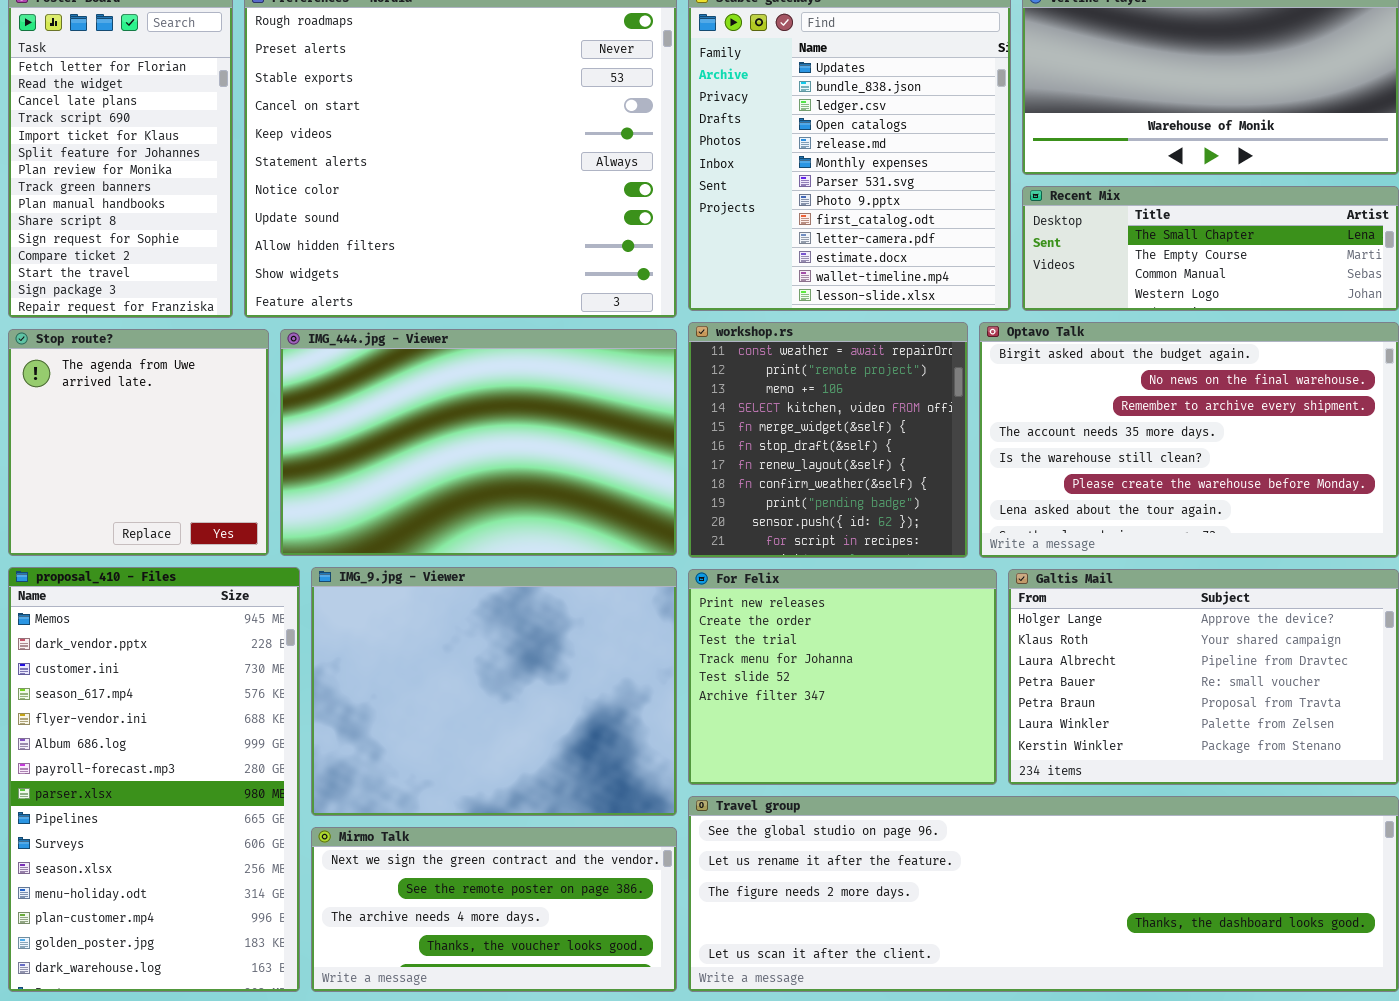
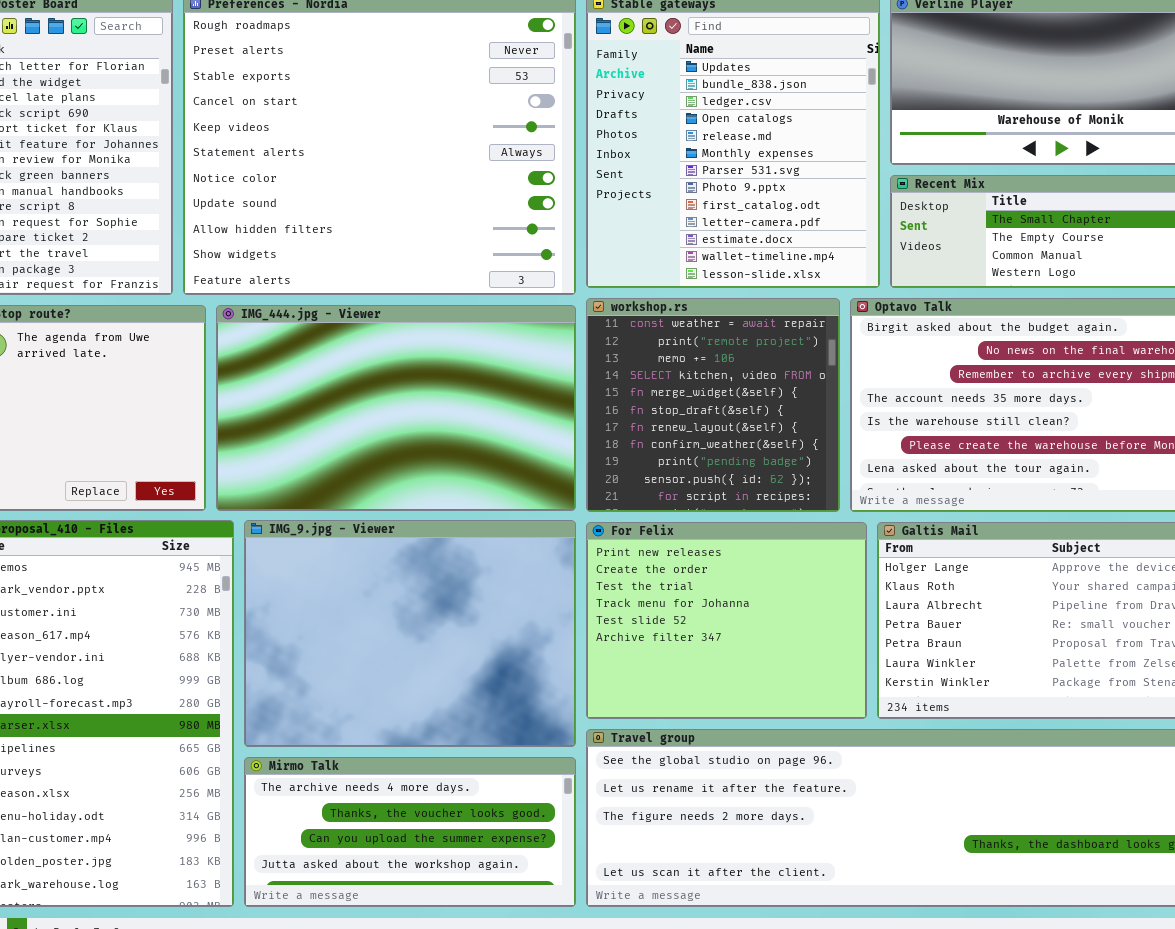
Mirmo Talk: [311,827,677,992] -> [244,757,576,907], scrolled down 2 rows

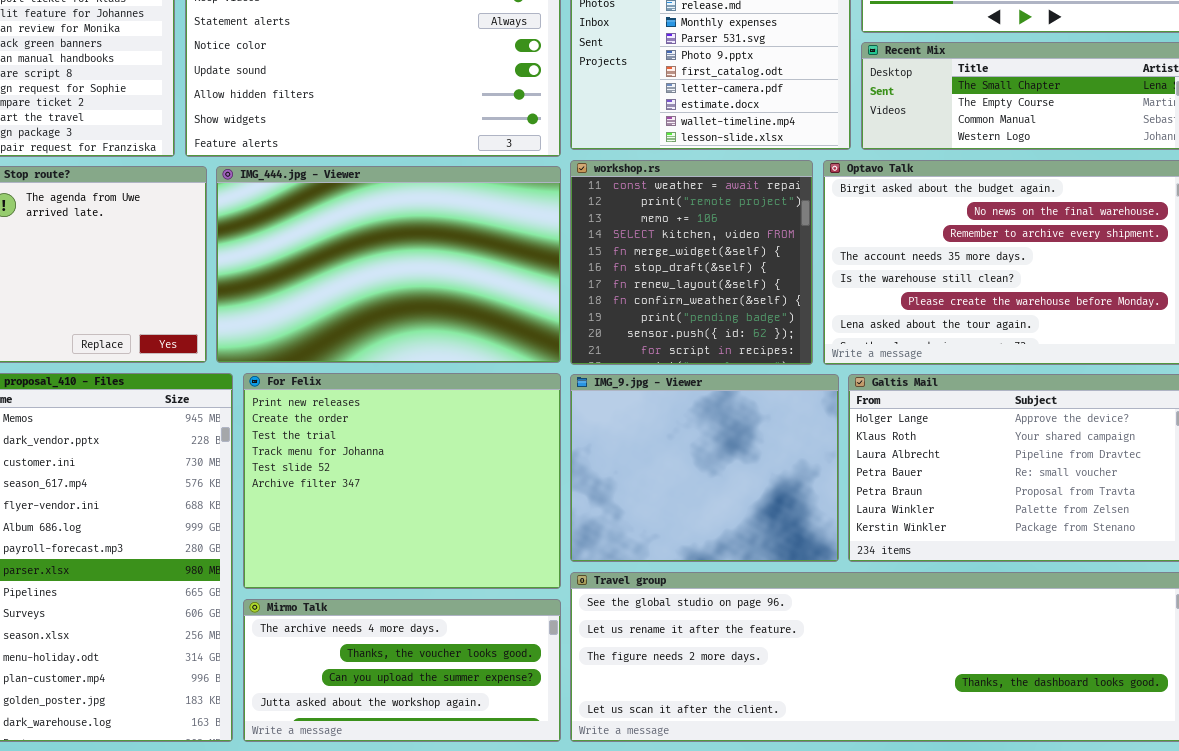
IMG_9.jpg - Viewer: [244,520,576,747] -> [570,374,839,562], moved, resized
For Felix: [586,522,867,719] -> [243,373,561,589], moved, resized

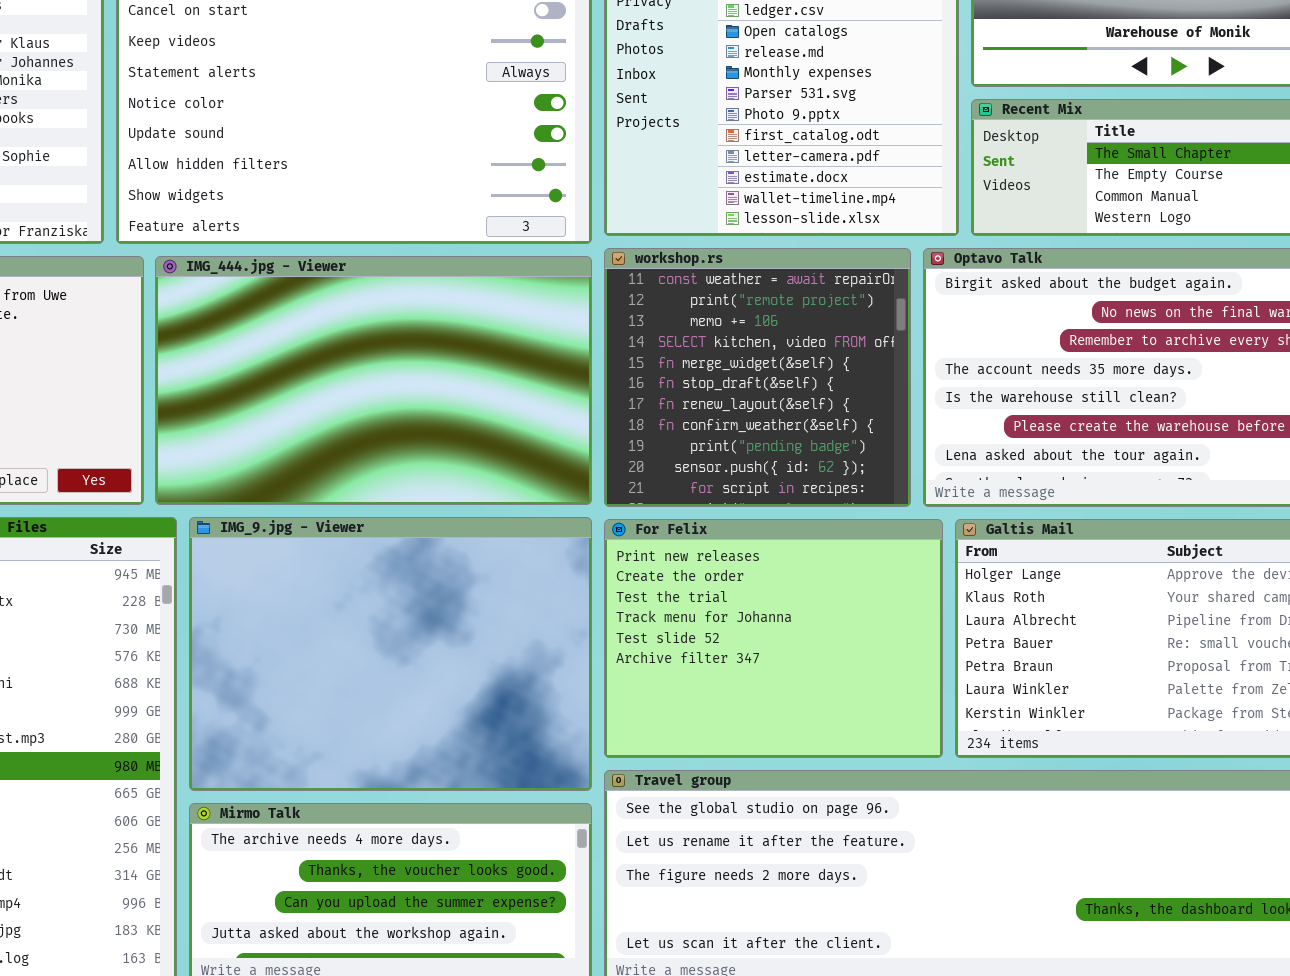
For Felix: [243,373,561,589] -> [604,519,943,758], moved, resized
IMG_9.jpg - Viewer: [570,374,839,562] -> [189,517,592,791], moved, resized

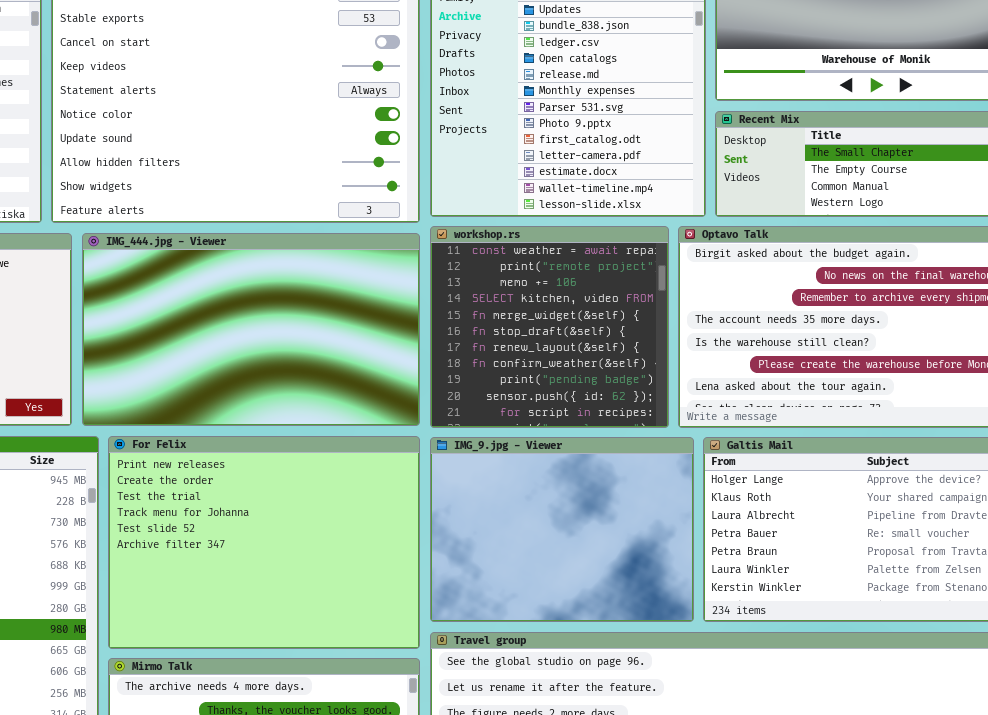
IMG_9.jpg - Viewer: [189,517,592,791] -> [430,437,694,622], moved, resized
For Felix: [604,519,943,758] -> [108,436,420,649], moved, resized

